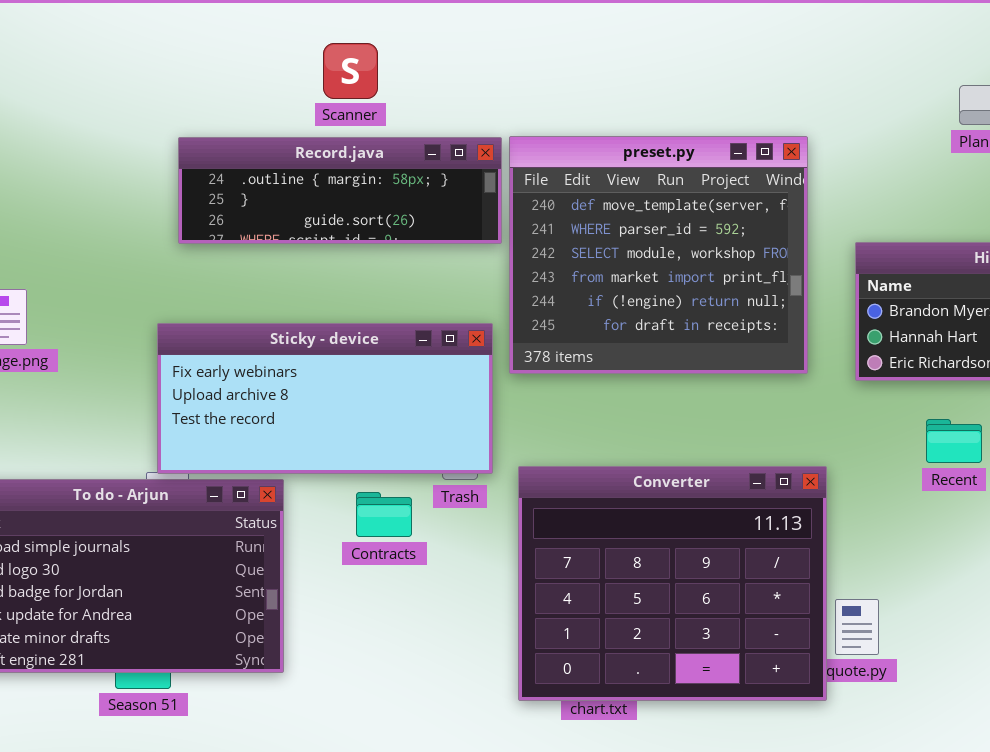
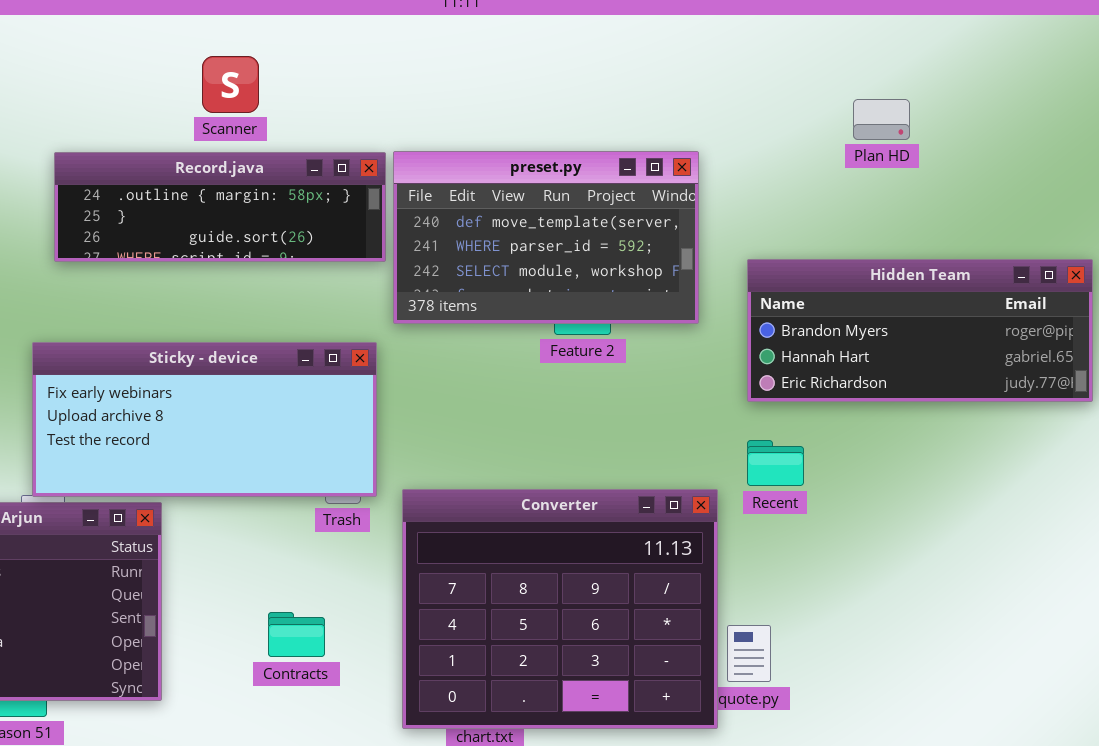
preset.py: [509,136,808,374] -> [393,151,699,324], resized
Recent: [926,419,982,463] -> [747,440,804,486], moved
Contracts: [356,492,412,537] -> [268,612,325,657], moved

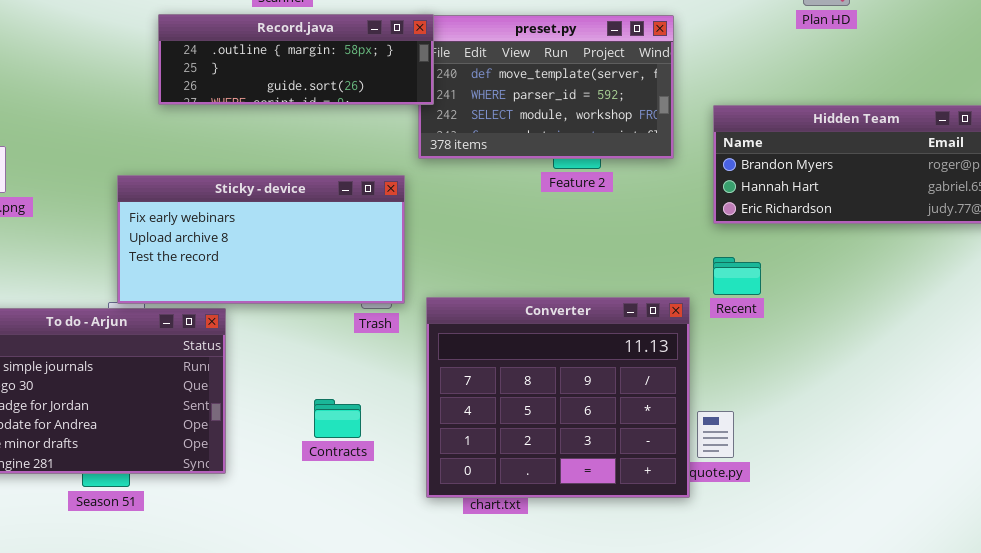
Record.java: [54,152,386,262] -> [158,14,434,105], moved

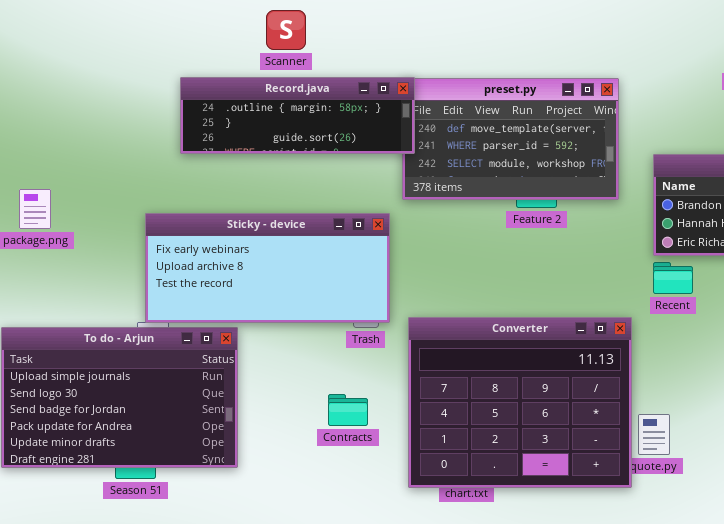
Recent: [713,257,761,295] -> [653,262,693,294], moved
Contracts: [314,399,361,438] -> [328,394,368,426], moved

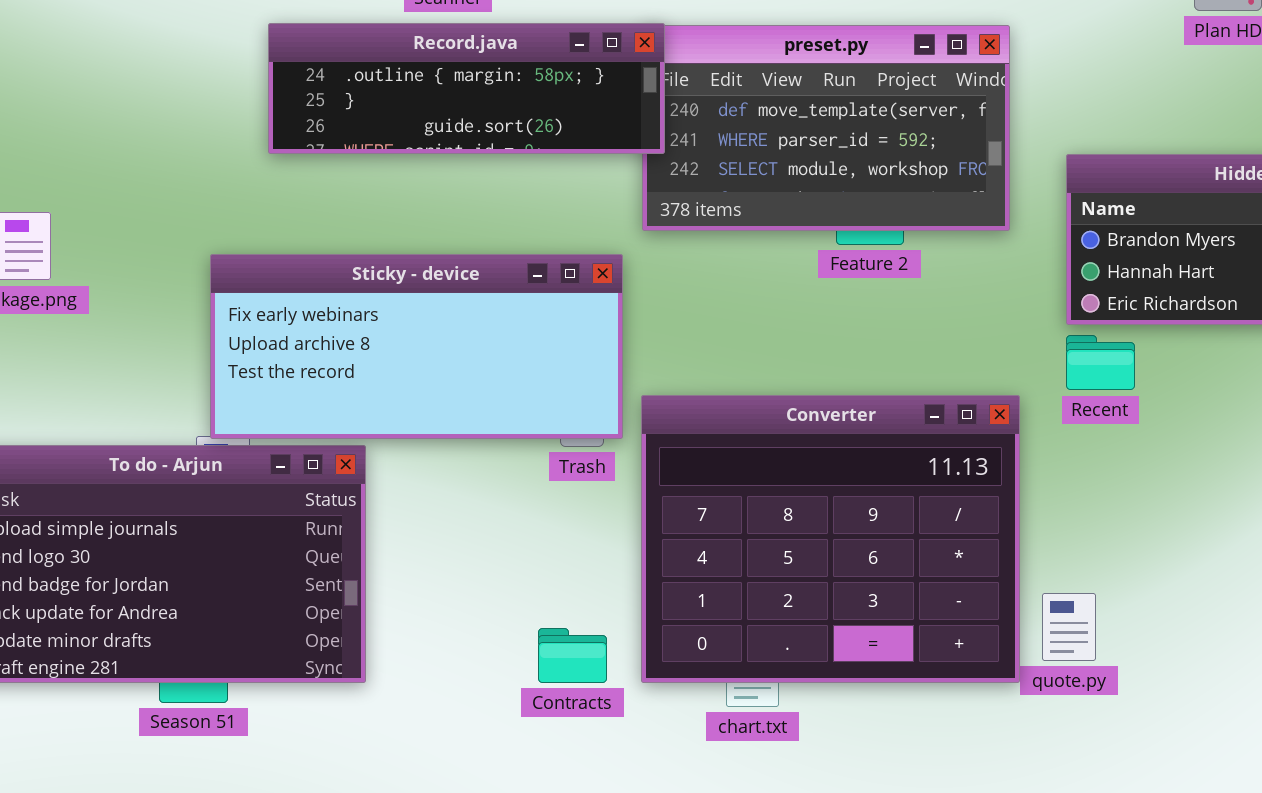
Converter: [408,317,632,488] -> [641,395,1020,683], moved
Contracts: [328,394,368,426] -> [538,628,607,683], moved

